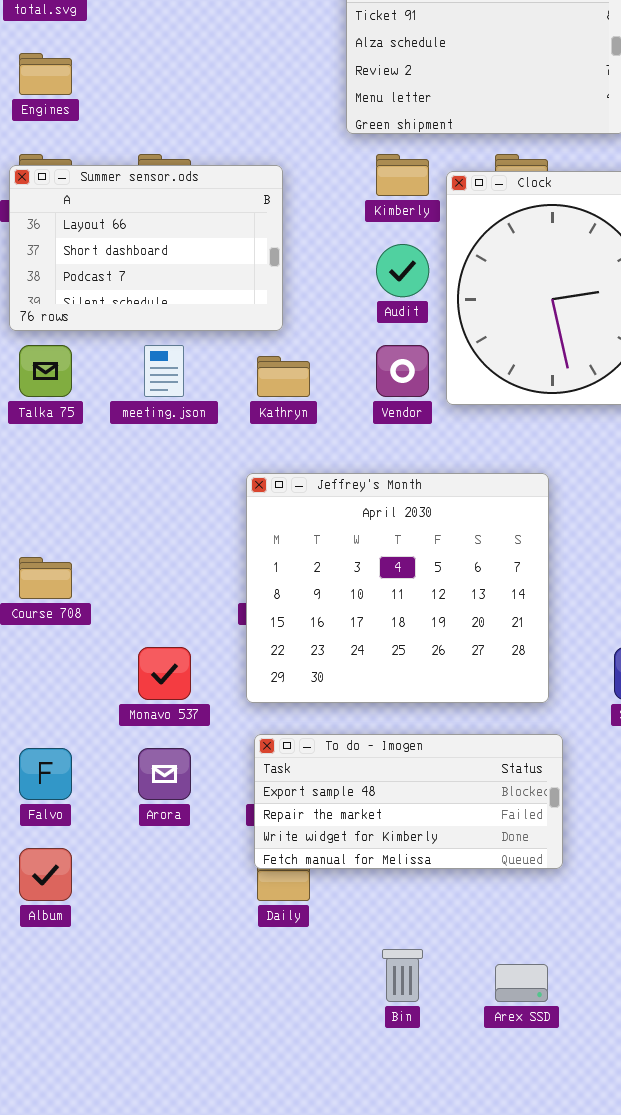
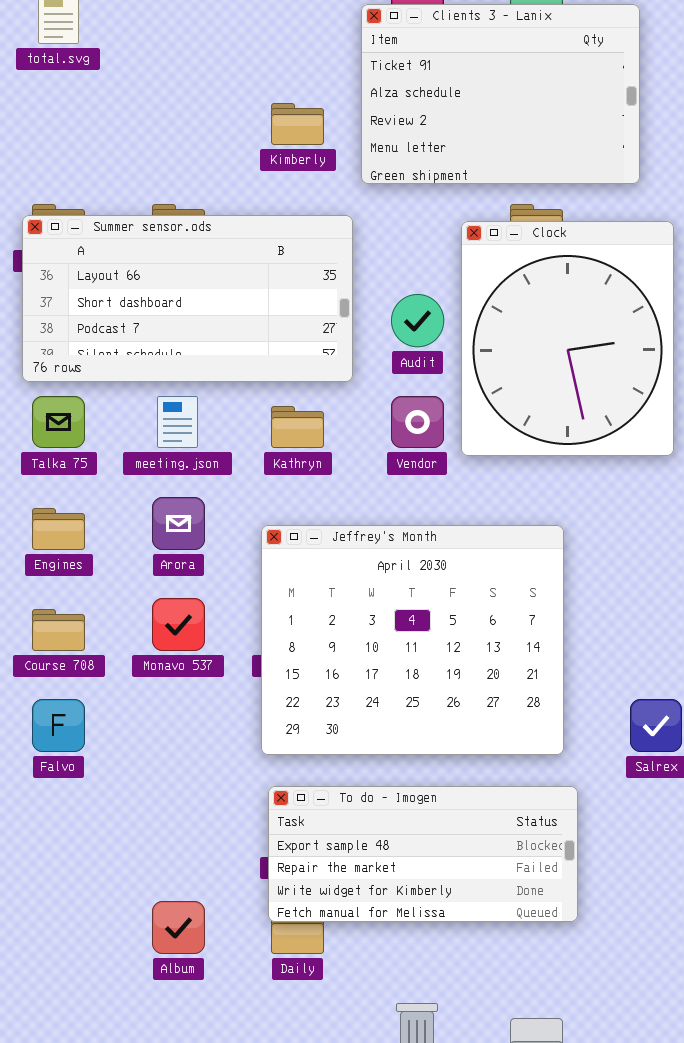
Engines: [19,53,72,95] -> [32,508,85,550], moved
Kimberly: [376,154,429,196] -> [271,103,324,145], moved
Summer sensor.ods: [9,165,283,331] -> [22,215,353,382], resized
Monavo 537: [138,647,191,700] -> [152,598,205,651], moved
Falvo: [19,748,72,800] -> [32,699,85,752], moved
Arora: [138,748,191,800] -> [152,497,205,550], moved
Album: [19,848,72,901] -> [152,901,205,954], moved

